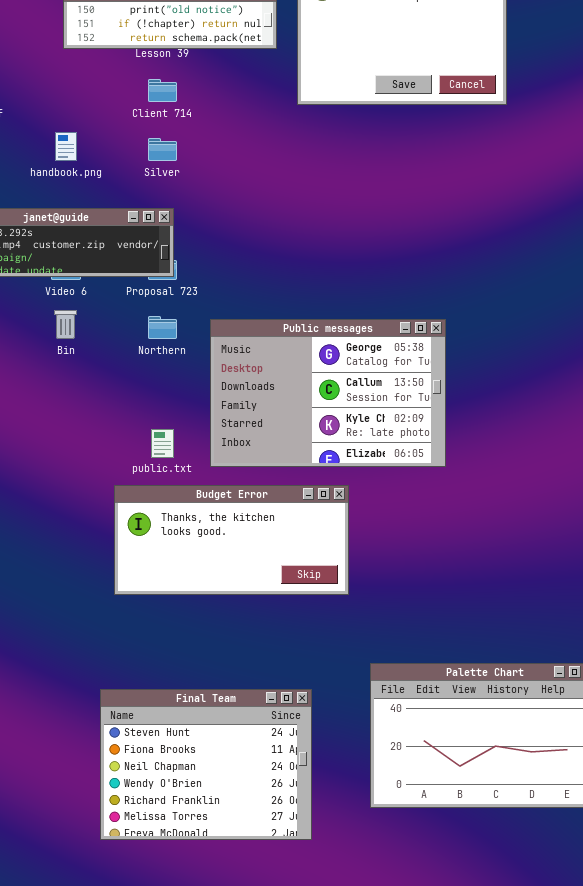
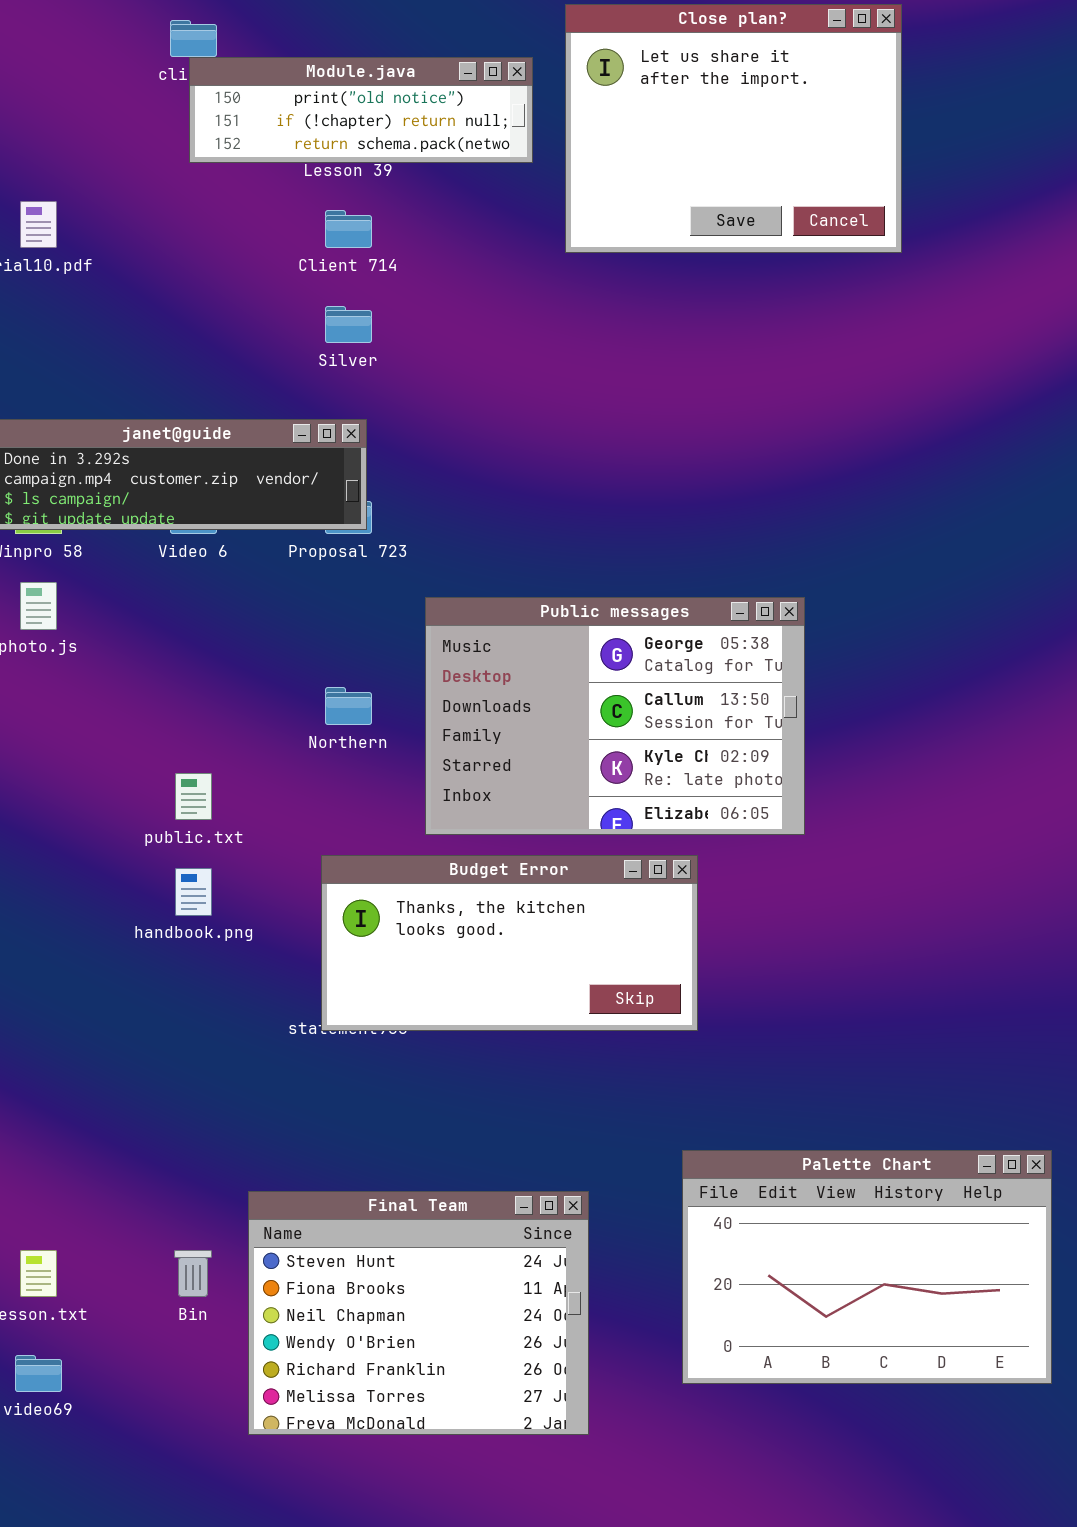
handbook.png: [55,132,77,161] -> [175,868,212,916], moved
Bin: [54,310,77,339] -> [174,1250,212,1297], moved
Northern: [148,316,177,339] -> [325,687,372,725], moved
public.txt: [151,429,174,458] -> [175,773,212,820], moved
Budget Error: [114,485,349,595] -> [321,855,698,1031], moved

